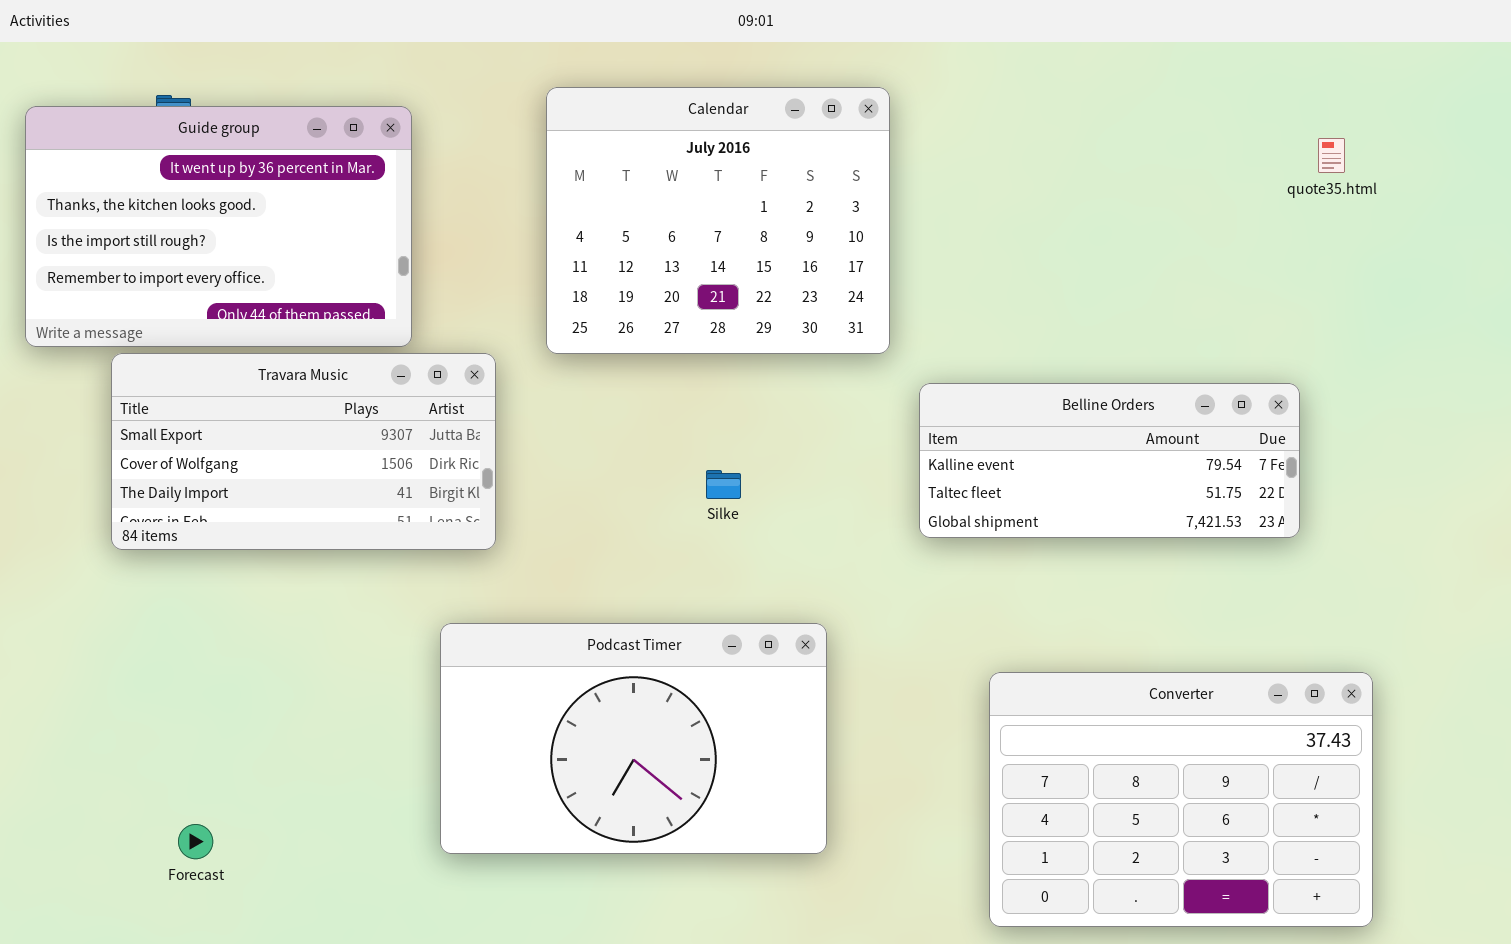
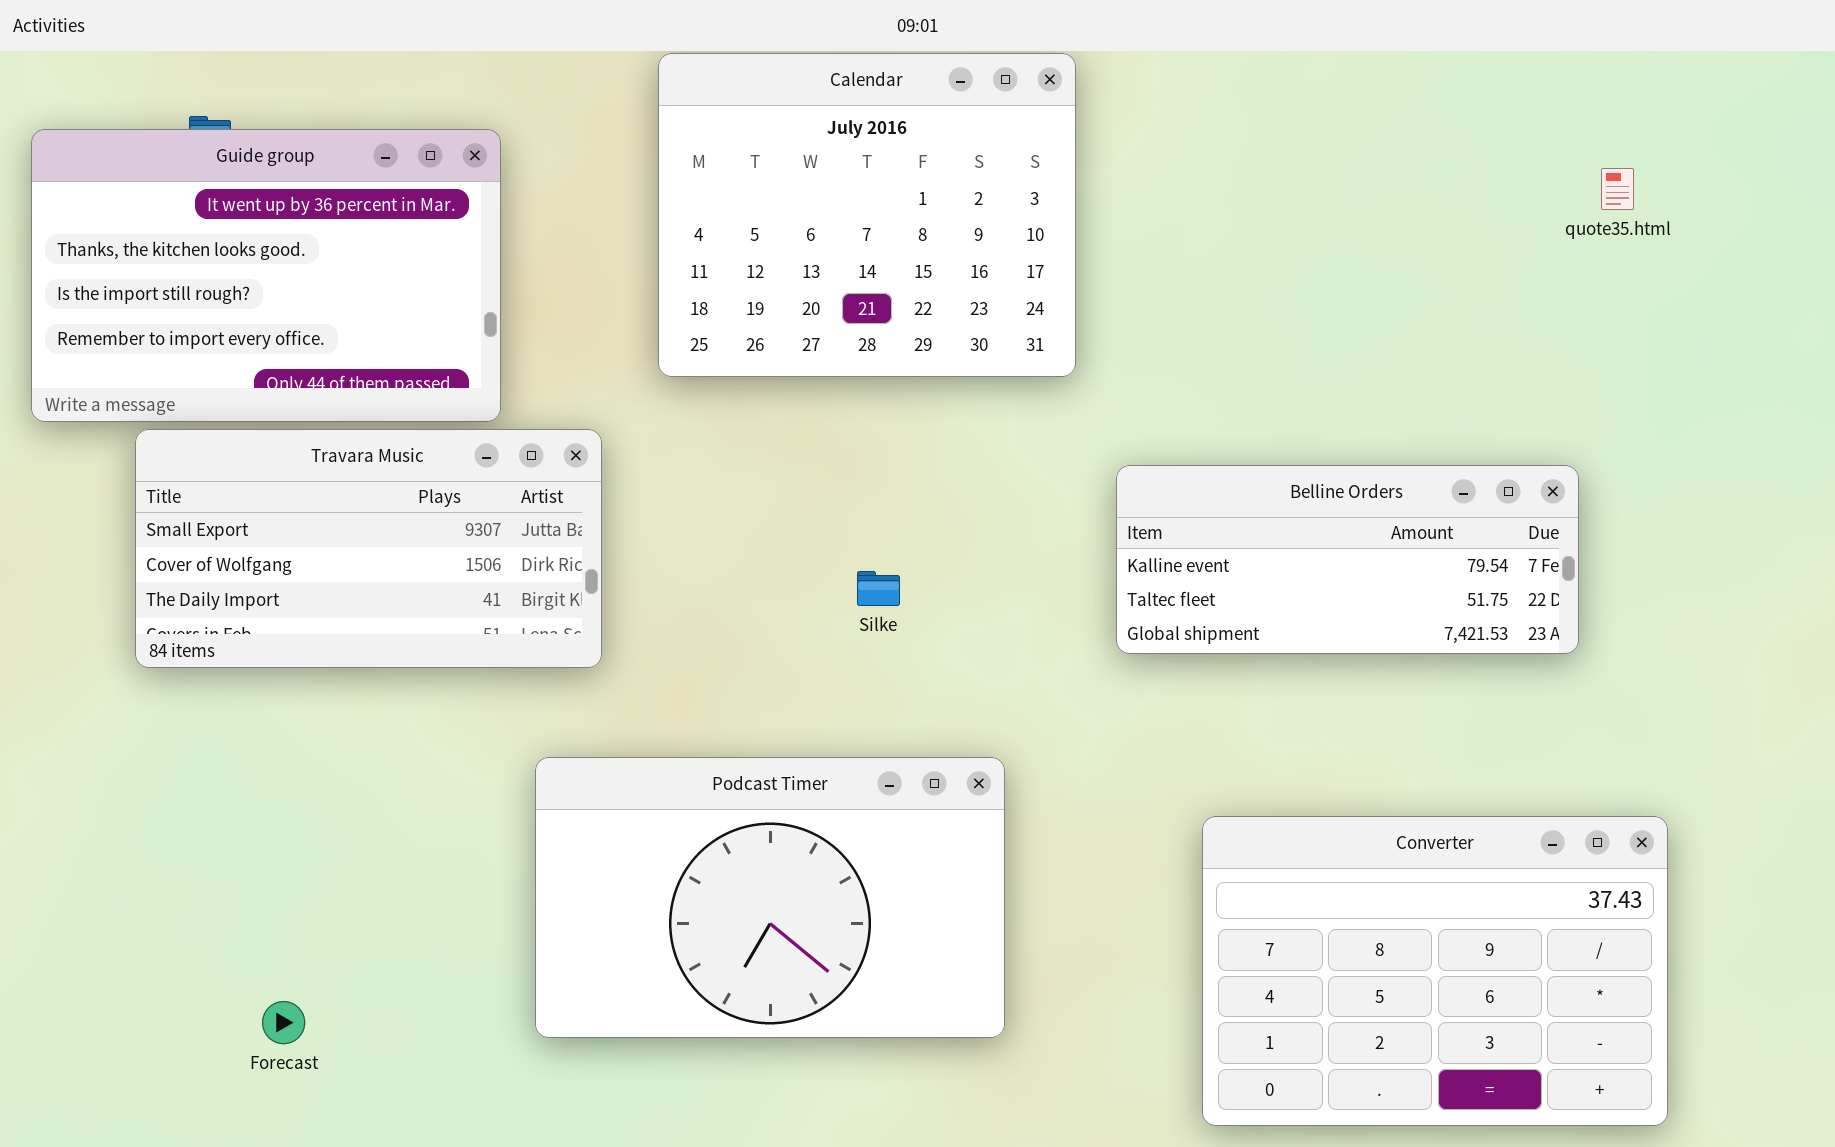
Calendar: [546,87,890,354] -> [658,53,1076,377], moved
Forecast: [178,824,213,859] -> [262,1001,305,1044], moved

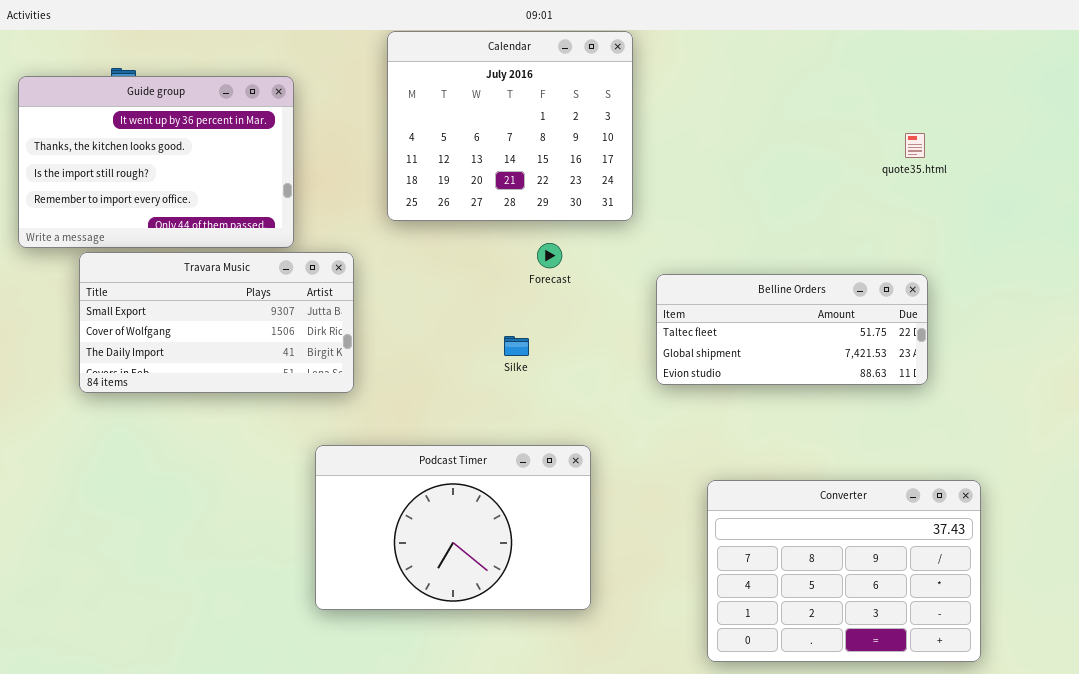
quote35.html: [1601,168,1634,210] -> [905,133,925,158], moved
Belline Orders: [1116,465,1579,654] -> [656,274,928,385], scrolled down 1 row
Forecast: [262,1001,305,1044] -> [537,243,562,268], moved

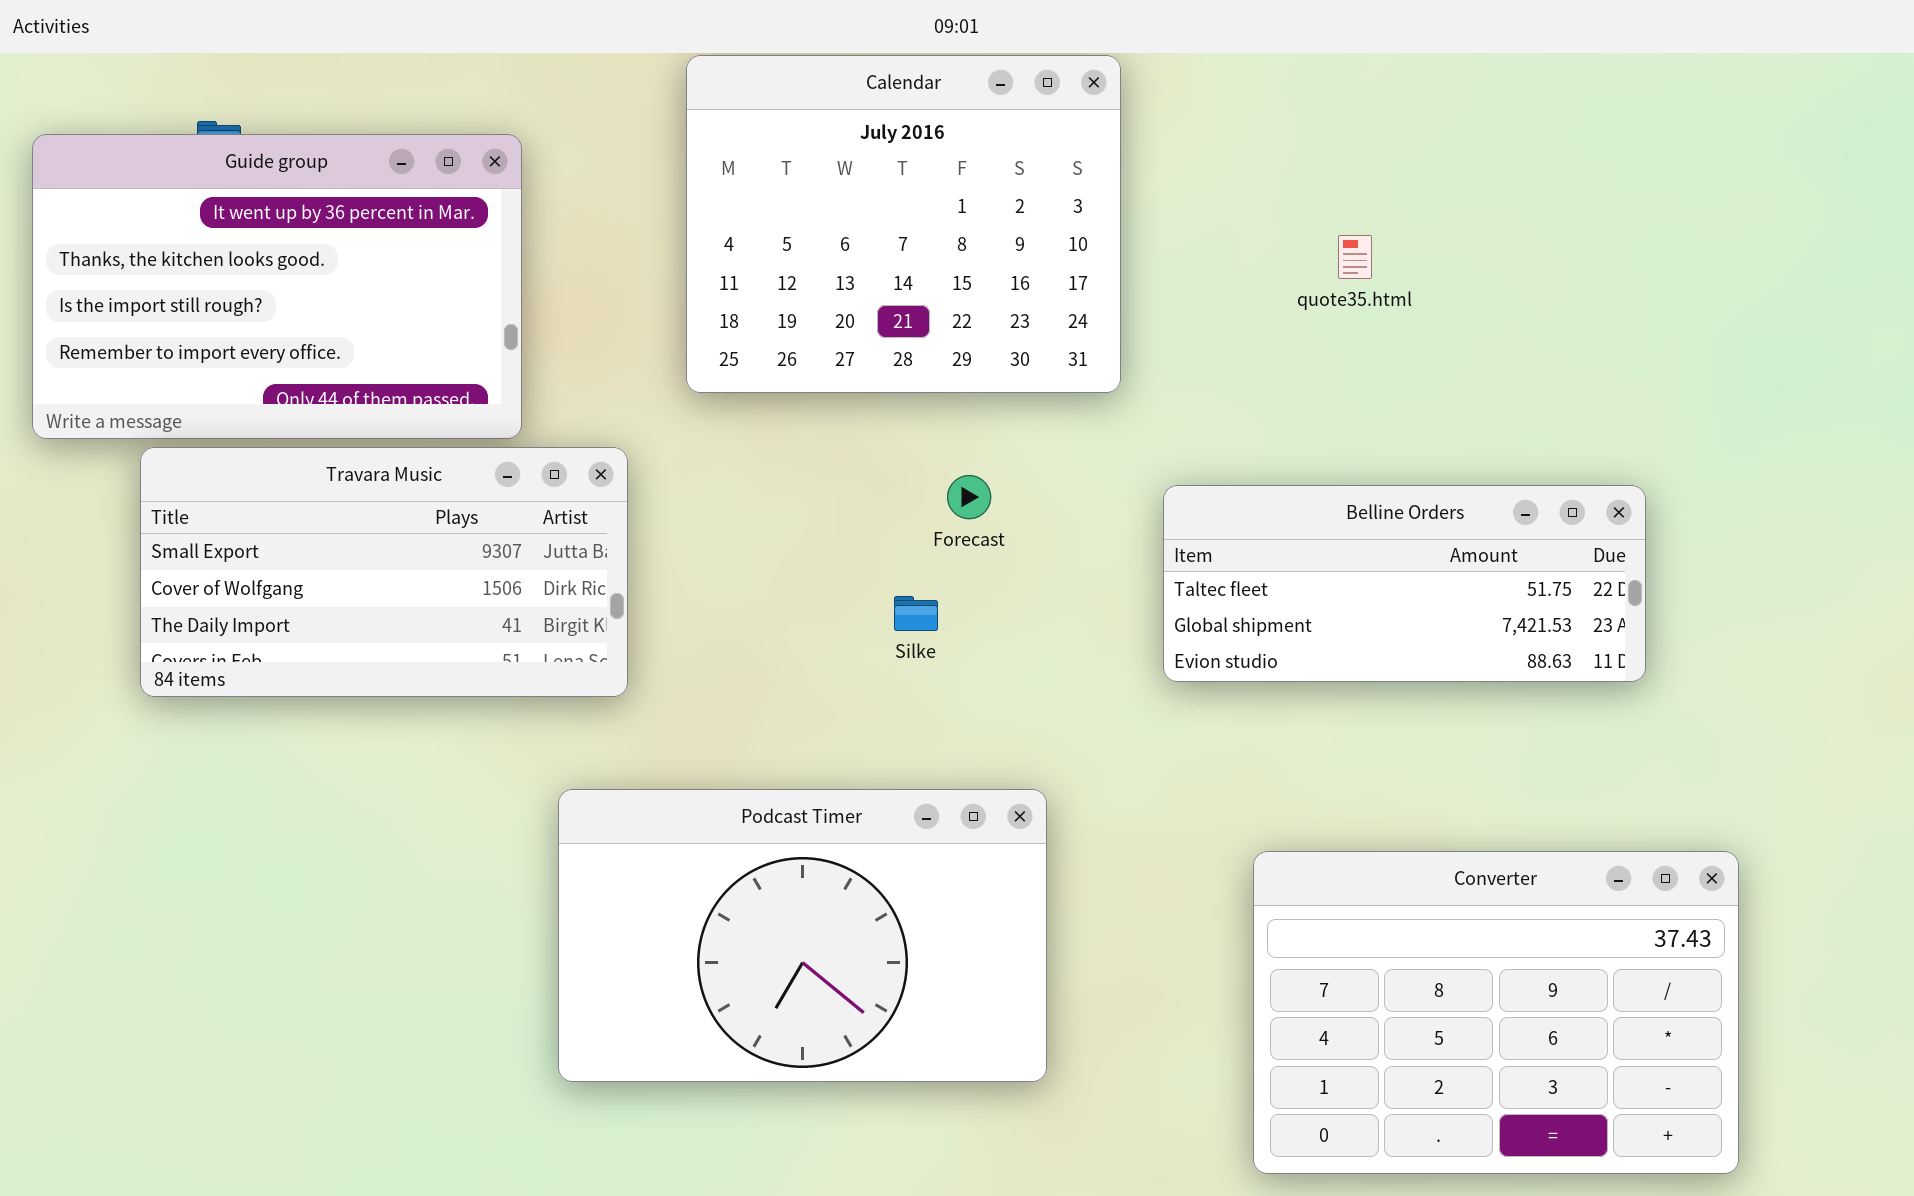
quote35.html: [905,133,925,158] -> [1338,235,1372,279], moved
Forecast: [537,243,562,268] -> [947,475,991,519], moved

